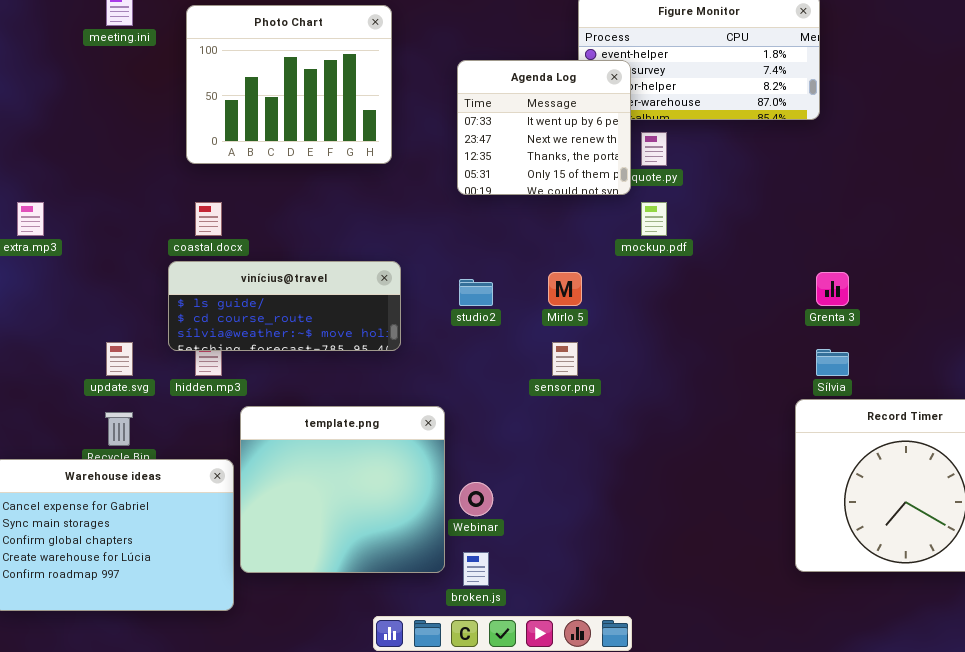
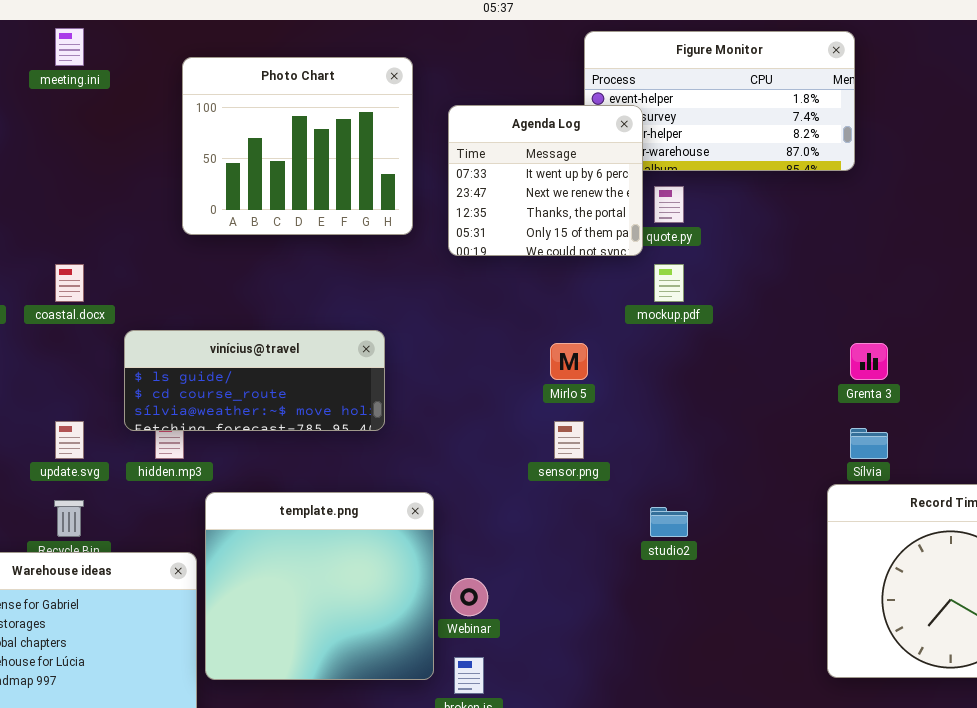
Photo Chart: [186,5,392,164] -> [182,57,413,235], moved
coastal.docx: [195,202,222,236] -> [55,264,84,302], moved
studio2: [459,279,493,306] -> [650,507,688,537], moved

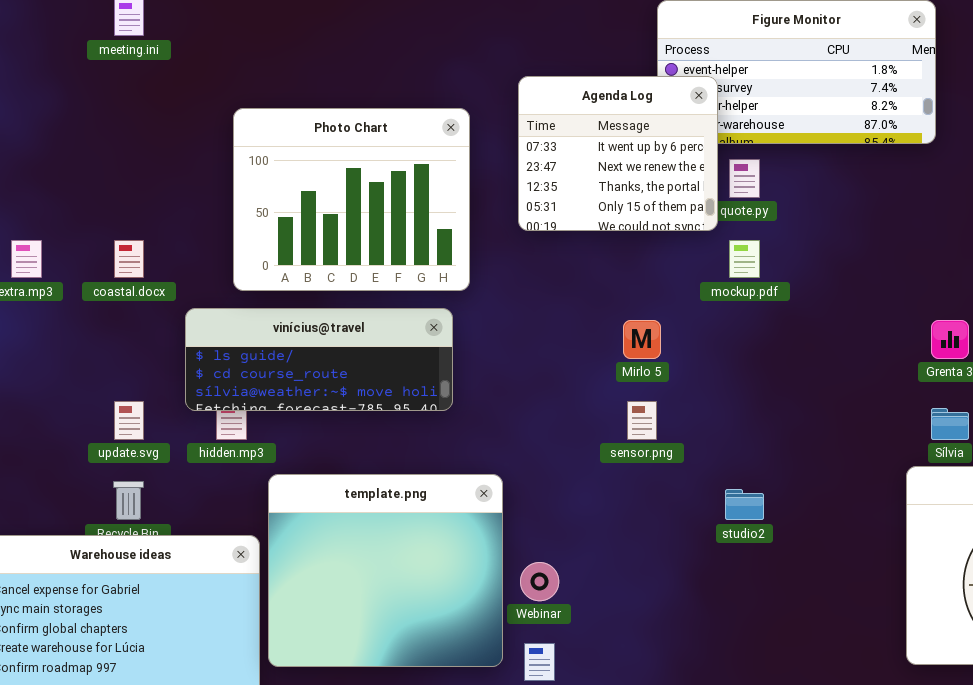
Photo Chart: [182,57,413,235] -> [233,108,470,291], moved

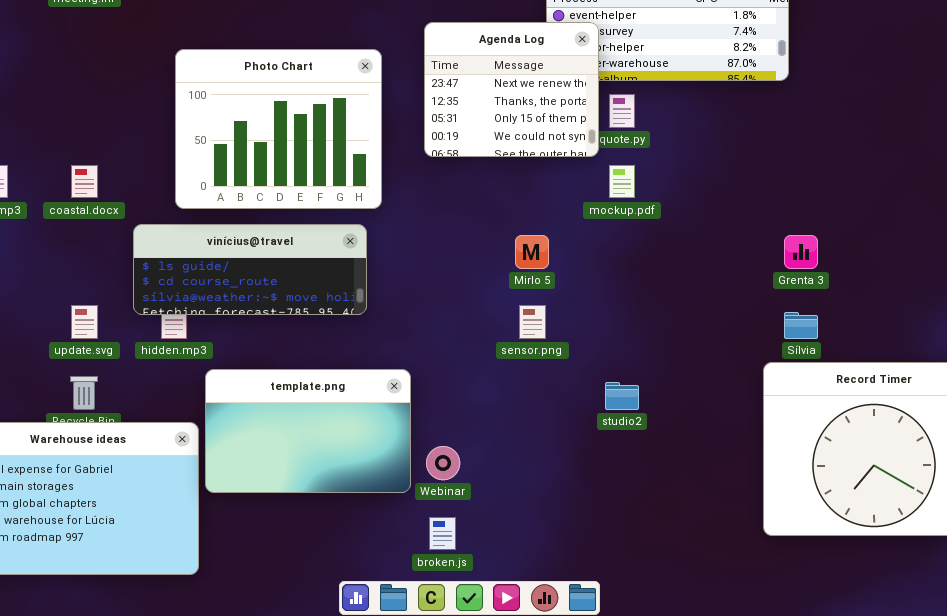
Agenda Log: [518,76,718,231] -> [424,22,599,157], scrolled down 1 row
template.png: [268,474,503,667] -> [205,369,411,493], resized

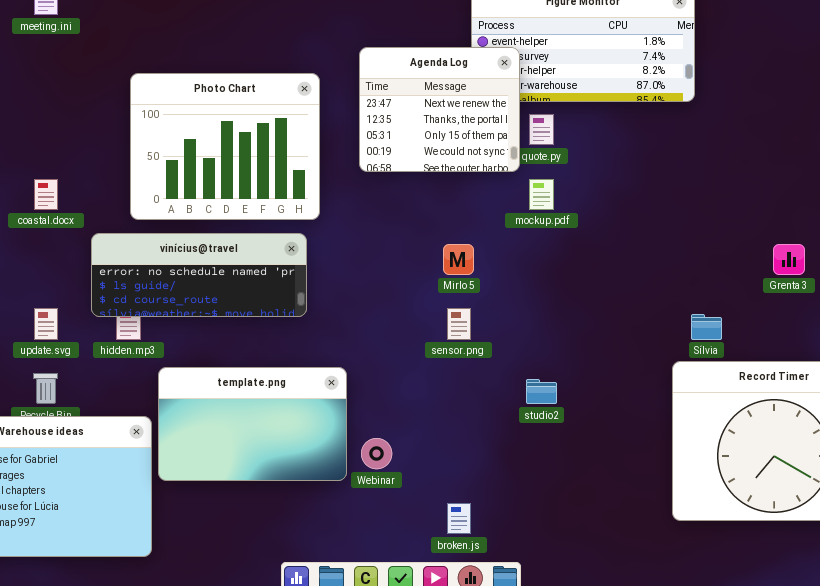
vinícius@travel: [133,224,367,315] -> [91,233,307,317], scrolled up 1 row
Grenta 3: [784,235,818,269] -> [773,244,805,275], moved
broken.js: [429,517,456,550] -> [447,503,471,534], moved

